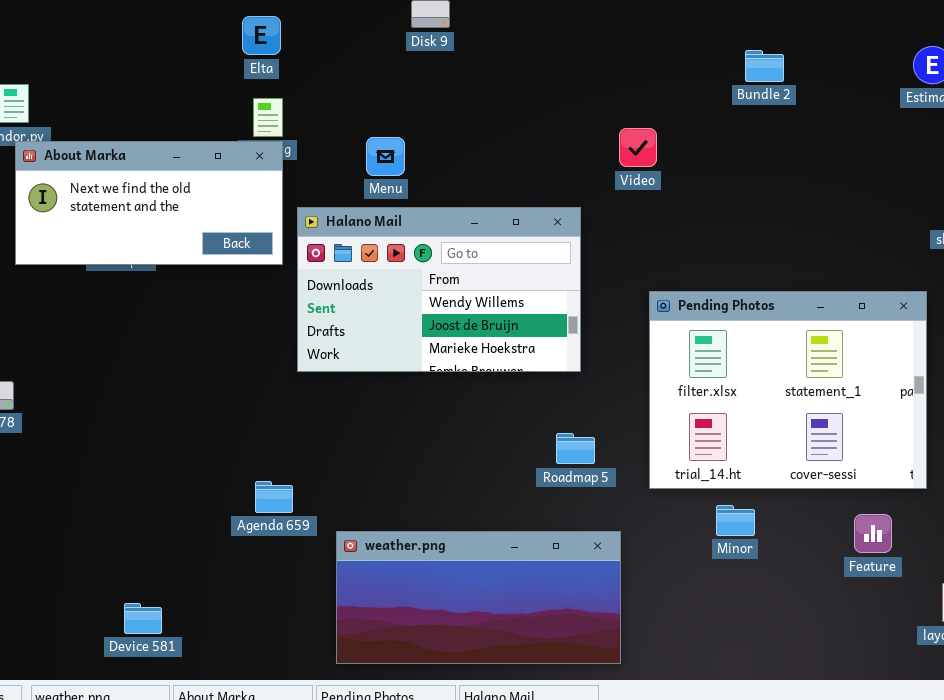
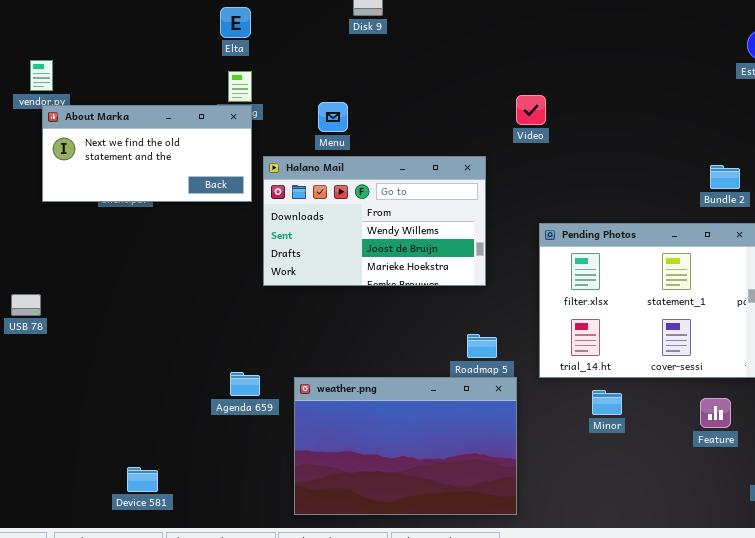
Bundle 2: [745,50,784,82] -> [710,165,740,189], moved
weather.png: [336,531,621,664] -> [294,377,517,515], resized

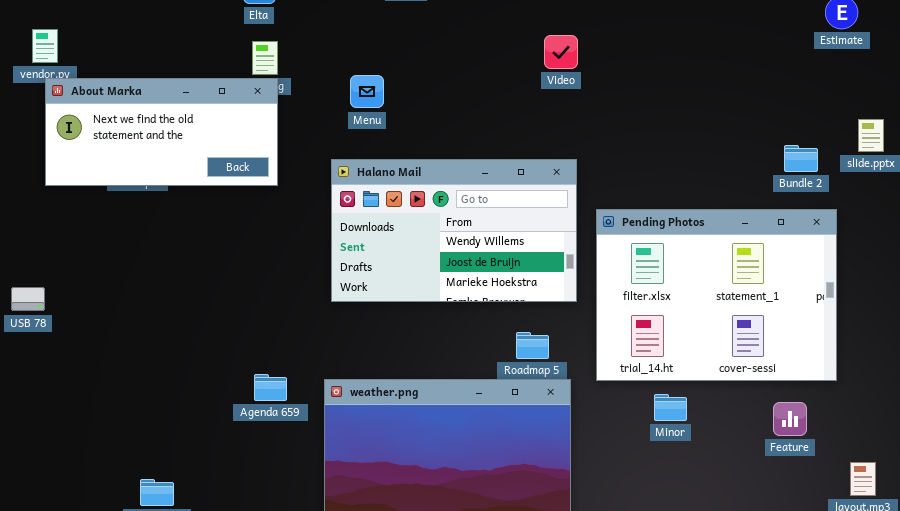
Video: [516,95,546,125] -> [544,35,578,69], moved
Halano Mail: [263,156,486,286] -> [331,159,577,302], moved

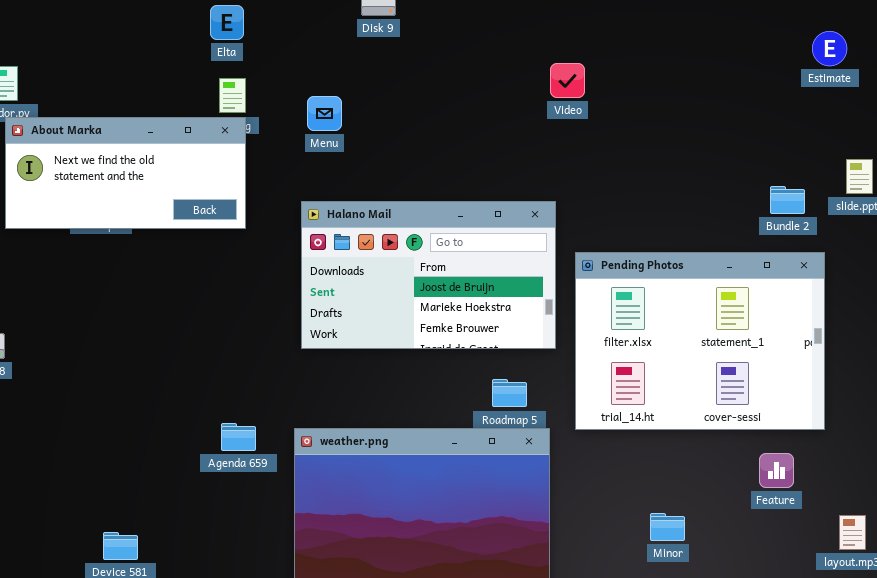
Video: [544,35,578,69] -> [550,63,585,98], moved
Menu: [350,75,384,108] -> [307,96,342,131], moved
Halano Mail: [331,159,577,302] -> [301,201,556,349], scrolled down 1 row
Minor: [654,394,687,421] -> [650,513,685,541], moved

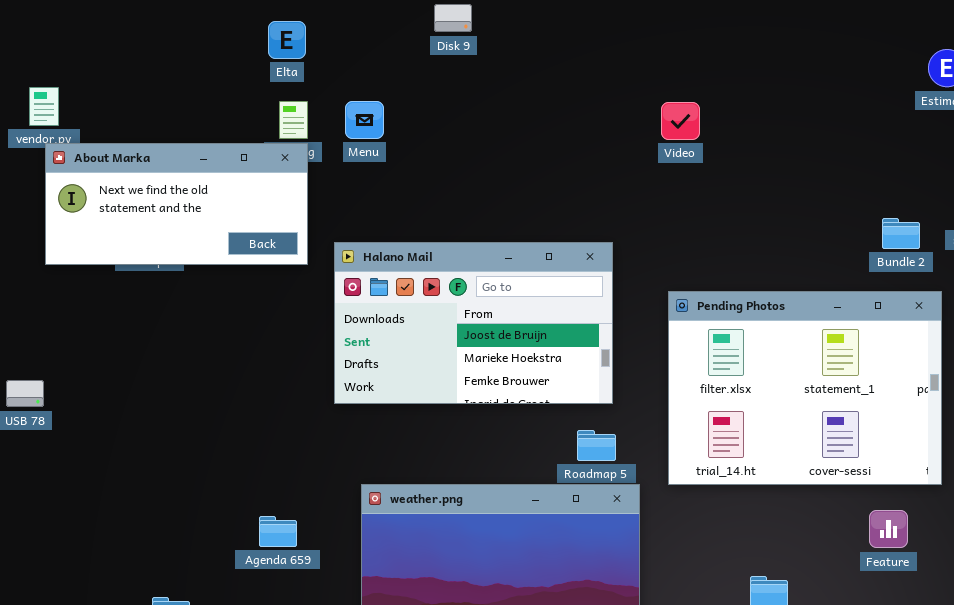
Video: [550,63,585,98] -> [661,102,700,140], moved
Menu: [307,96,342,131] -> [345,101,384,139], moved
Halano Mail: [301,201,556,349] -> [334,242,613,404], moved
Agenda 659: [221,423,256,451] -> [259,516,297,547], moved

